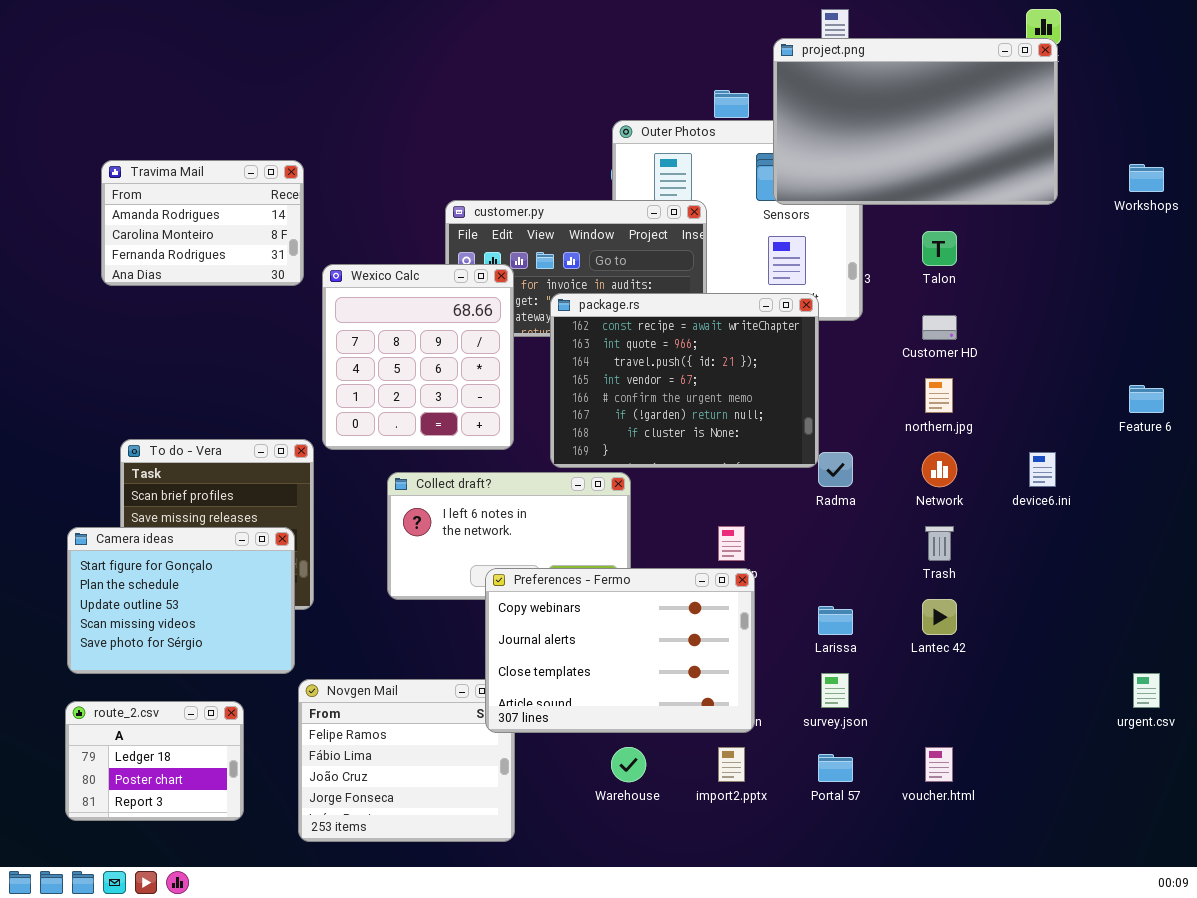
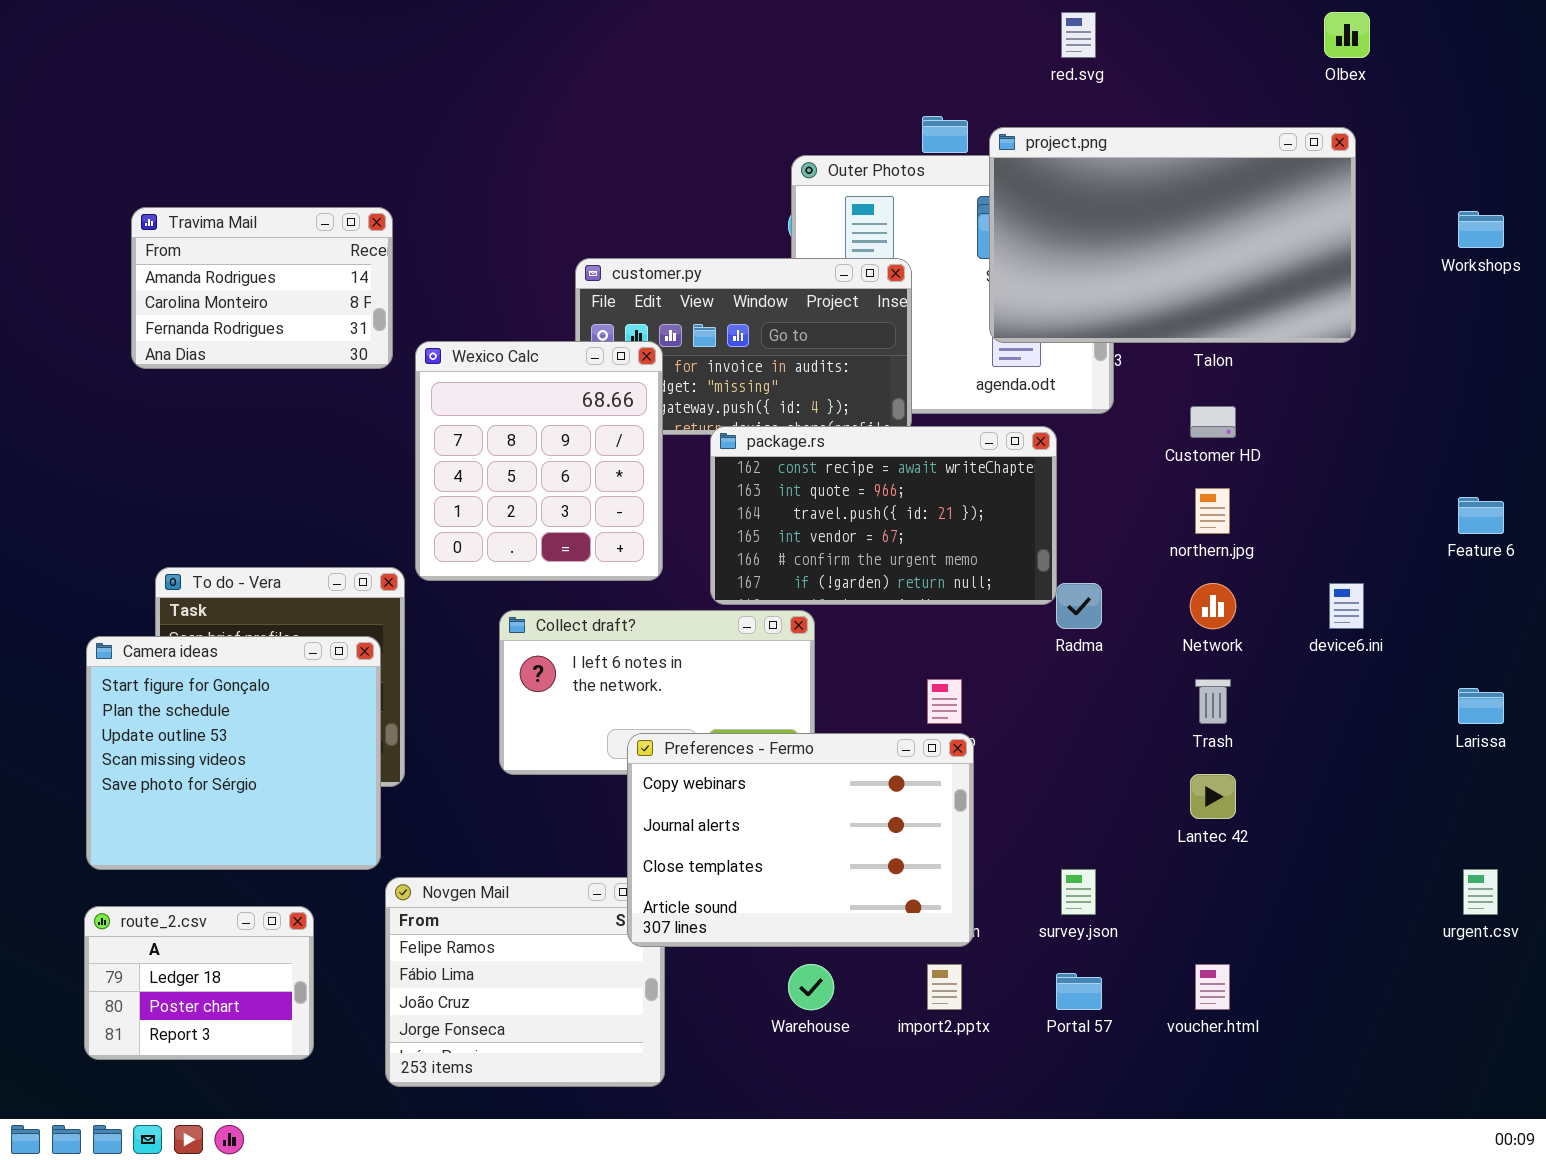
project.png: [773,38,1058,205] -> [989,127,1356,343], moved
package.rs: [550,293,819,468] -> [710,426,1057,605], resized
Camera ideas: [67,527,295,674] -> [86,636,381,870], resized
Larissa: [818,606,853,635] -> [1458,688,1504,724], moved

